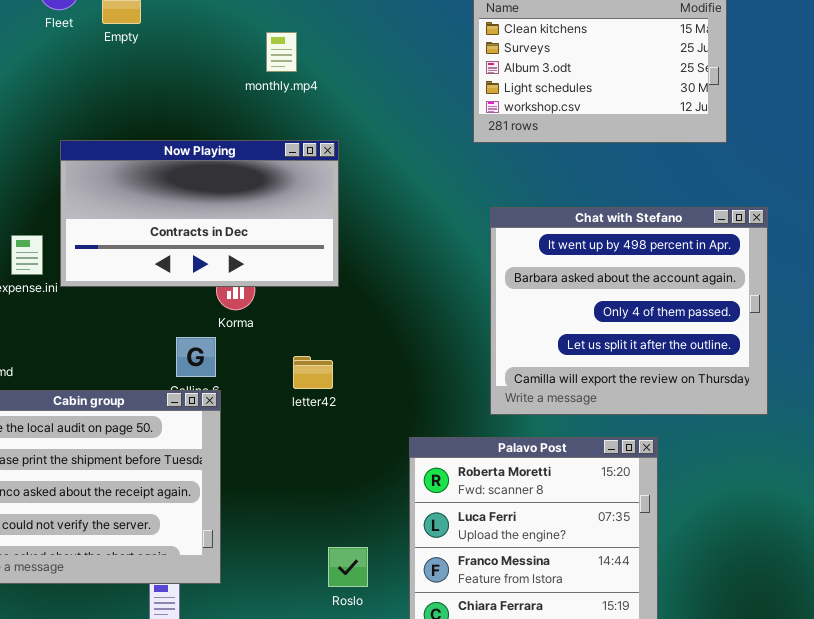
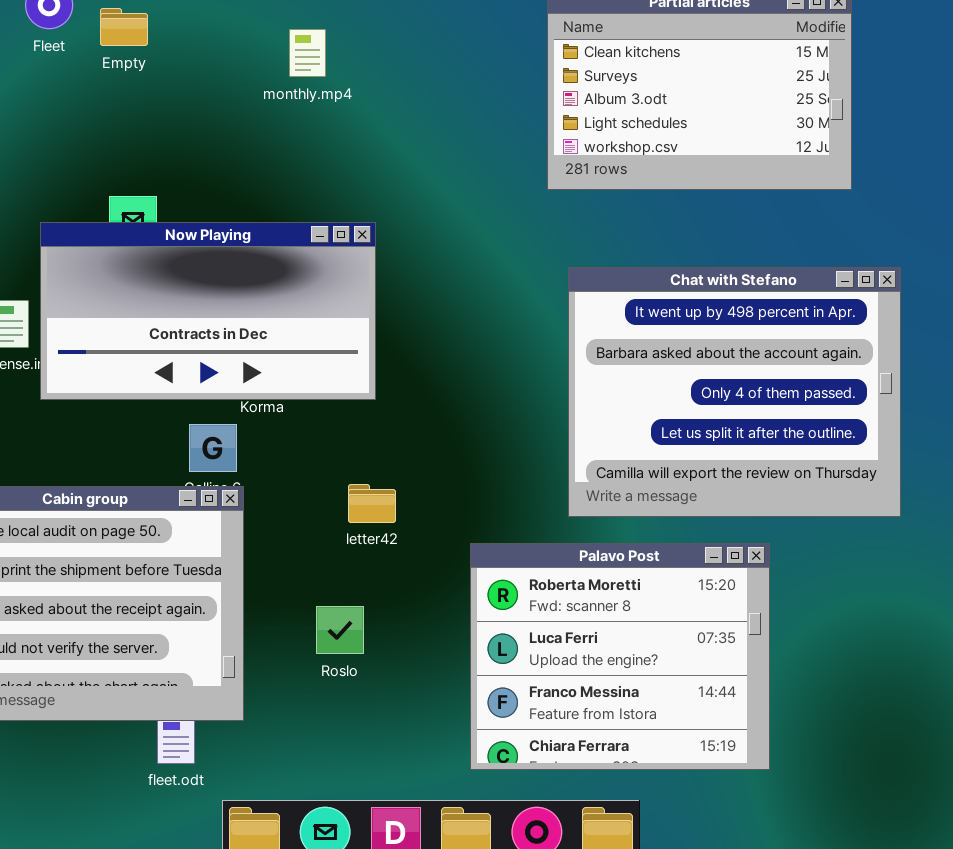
monthly.mp4: [266,32,297,72] -> [289,29,326,77], moved
Now Playing: [60,140,339,287] -> [40,222,376,400], moved
letter42: [293,356,333,389] -> [348,484,396,523], moved
Roslo: [328,547,368,587] -> [316,606,364,654], moved

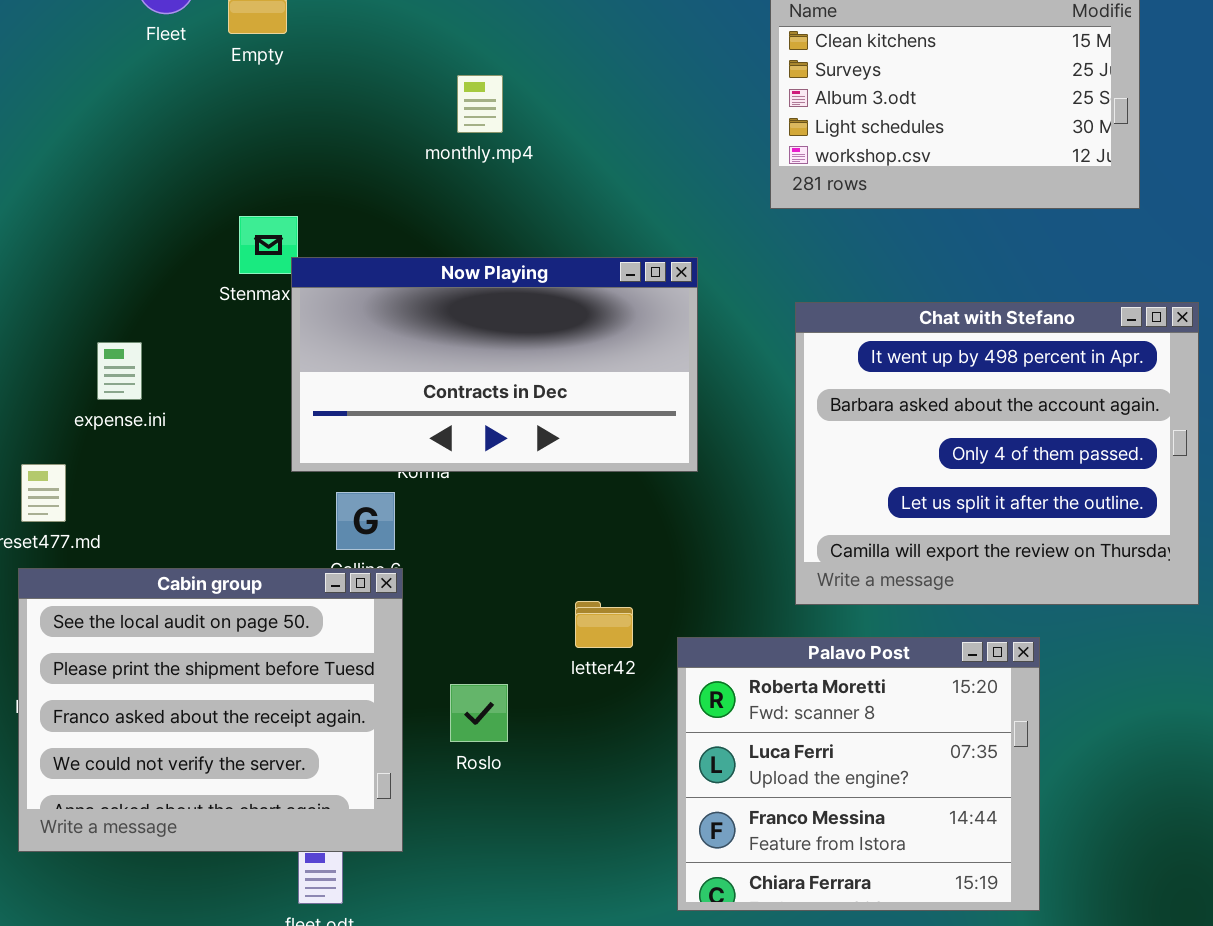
monthly.mp4: [289,29,326,77] -> [457,75,503,133], moved
Now Playing: [40,222,376,400] -> [291,257,698,472], moved
letter42: [348,484,396,523] -> [575,601,633,648], moved
Roslo: [316,606,364,654] -> [450,684,508,742], moved

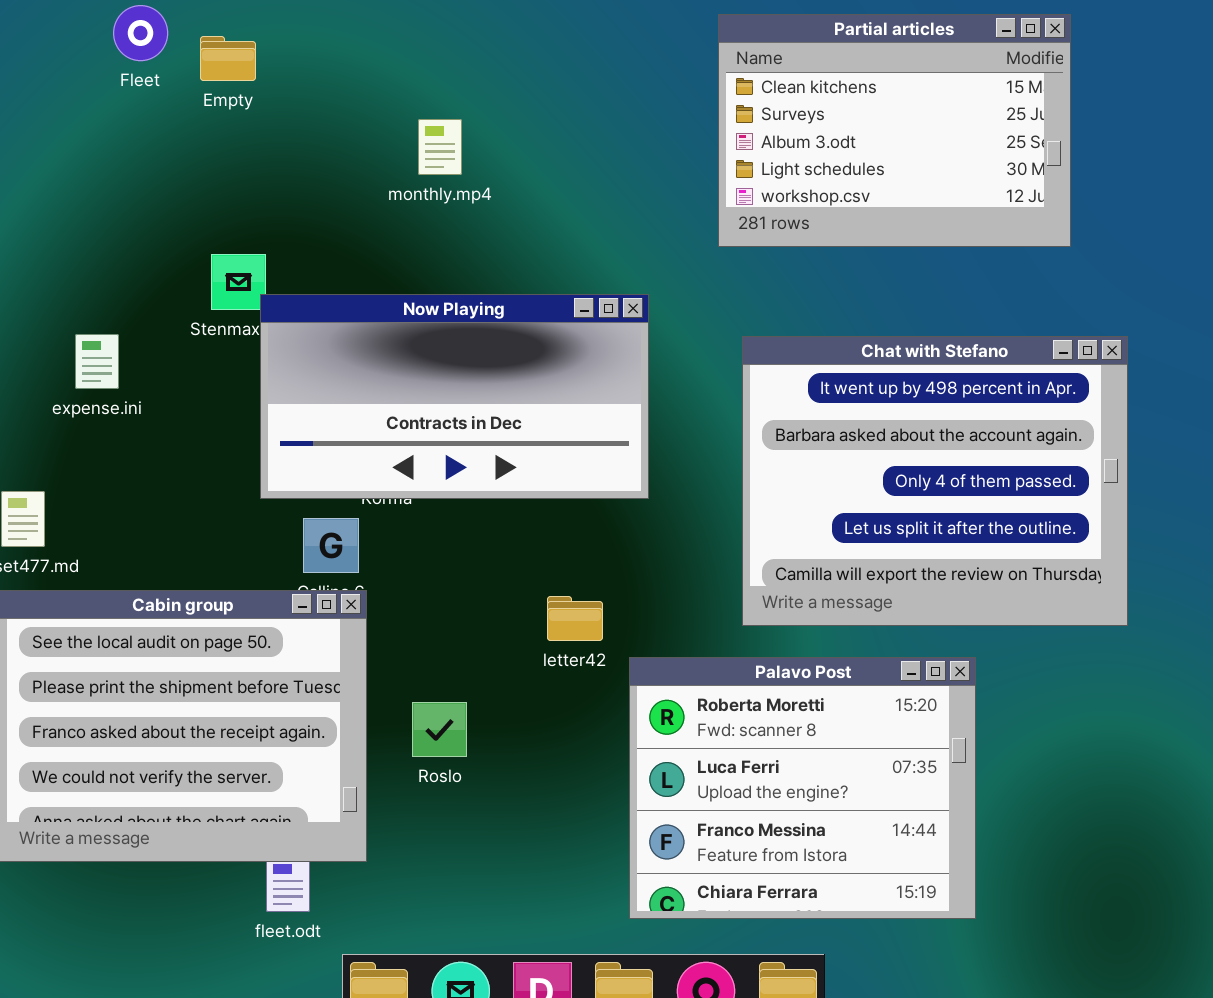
expense.ini: [97,342,142,400] -> [75,334,119,389], moved
letter42: [575,601,633,648] -> [547,596,603,641], moved

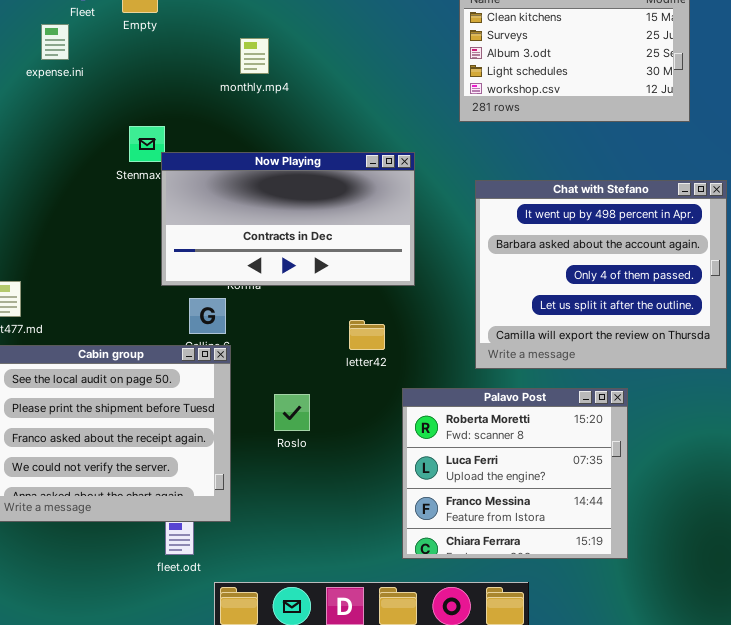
monthly.mp4: [418,119,462,175] -> [240,38,269,74], moved
expense.ini: [75,334,119,389] -> [41,24,69,60], moved
letter42: [547,596,603,641] -> [349,320,385,350], moved
Roslo: [412,702,467,757] -> [274,394,310,431], moved

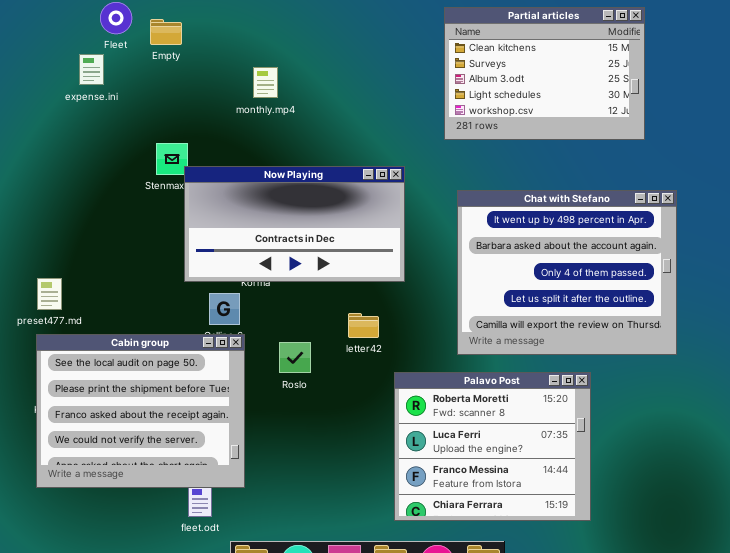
Roslo: [274,394,310,431] -> [279,342,311,373], moved

